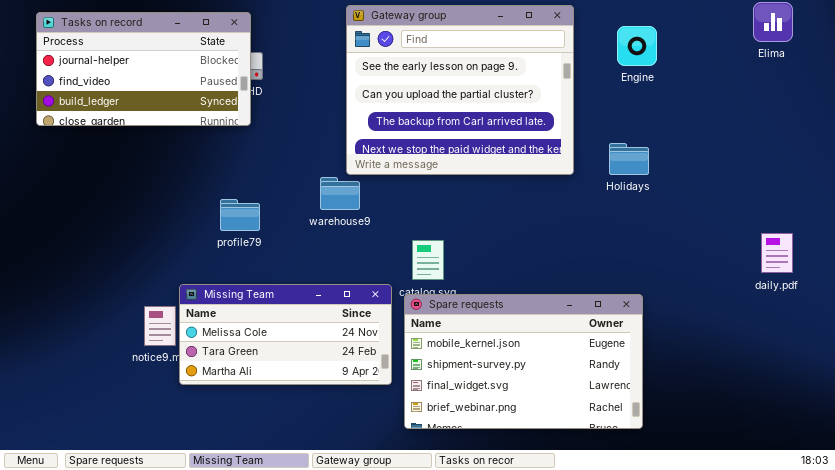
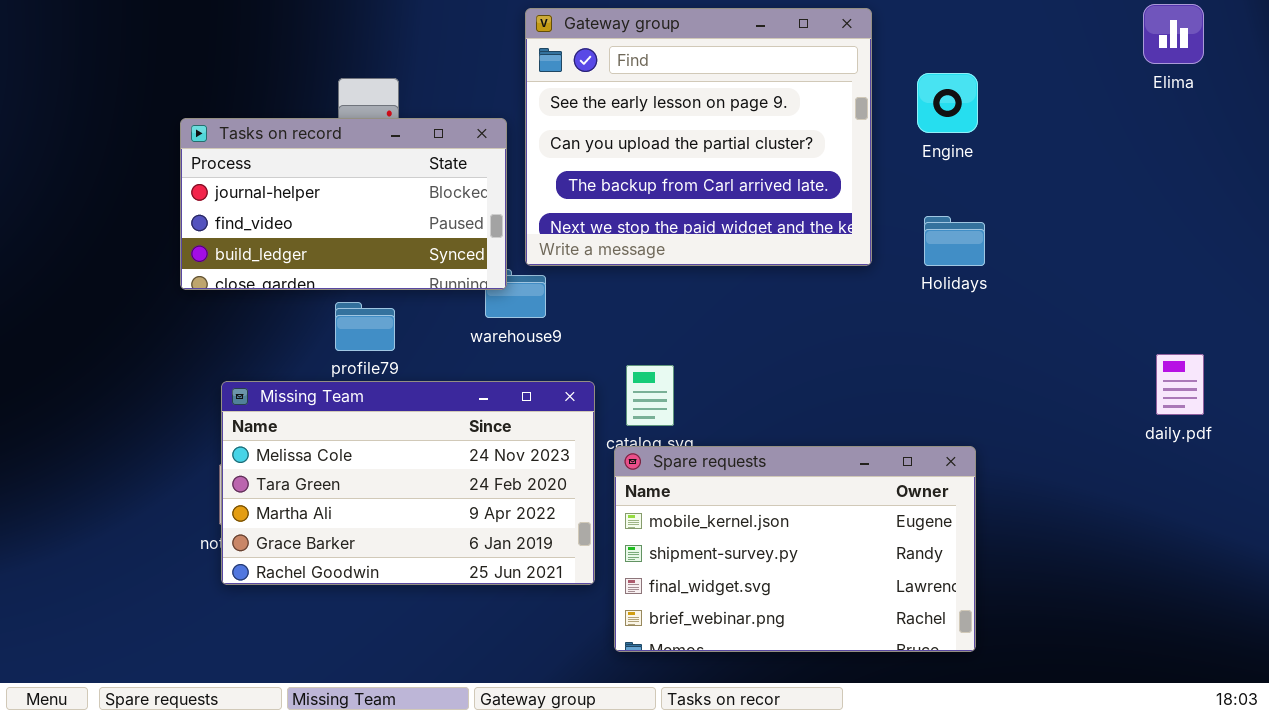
Tasks on record: [36,12,251,126] -> [180,118,507,290], moved
Engine: [617,26,657,66] -> [917,73,978,133], moved
Missing Team: [179,284,392,385] -> [221,381,595,585], resized

